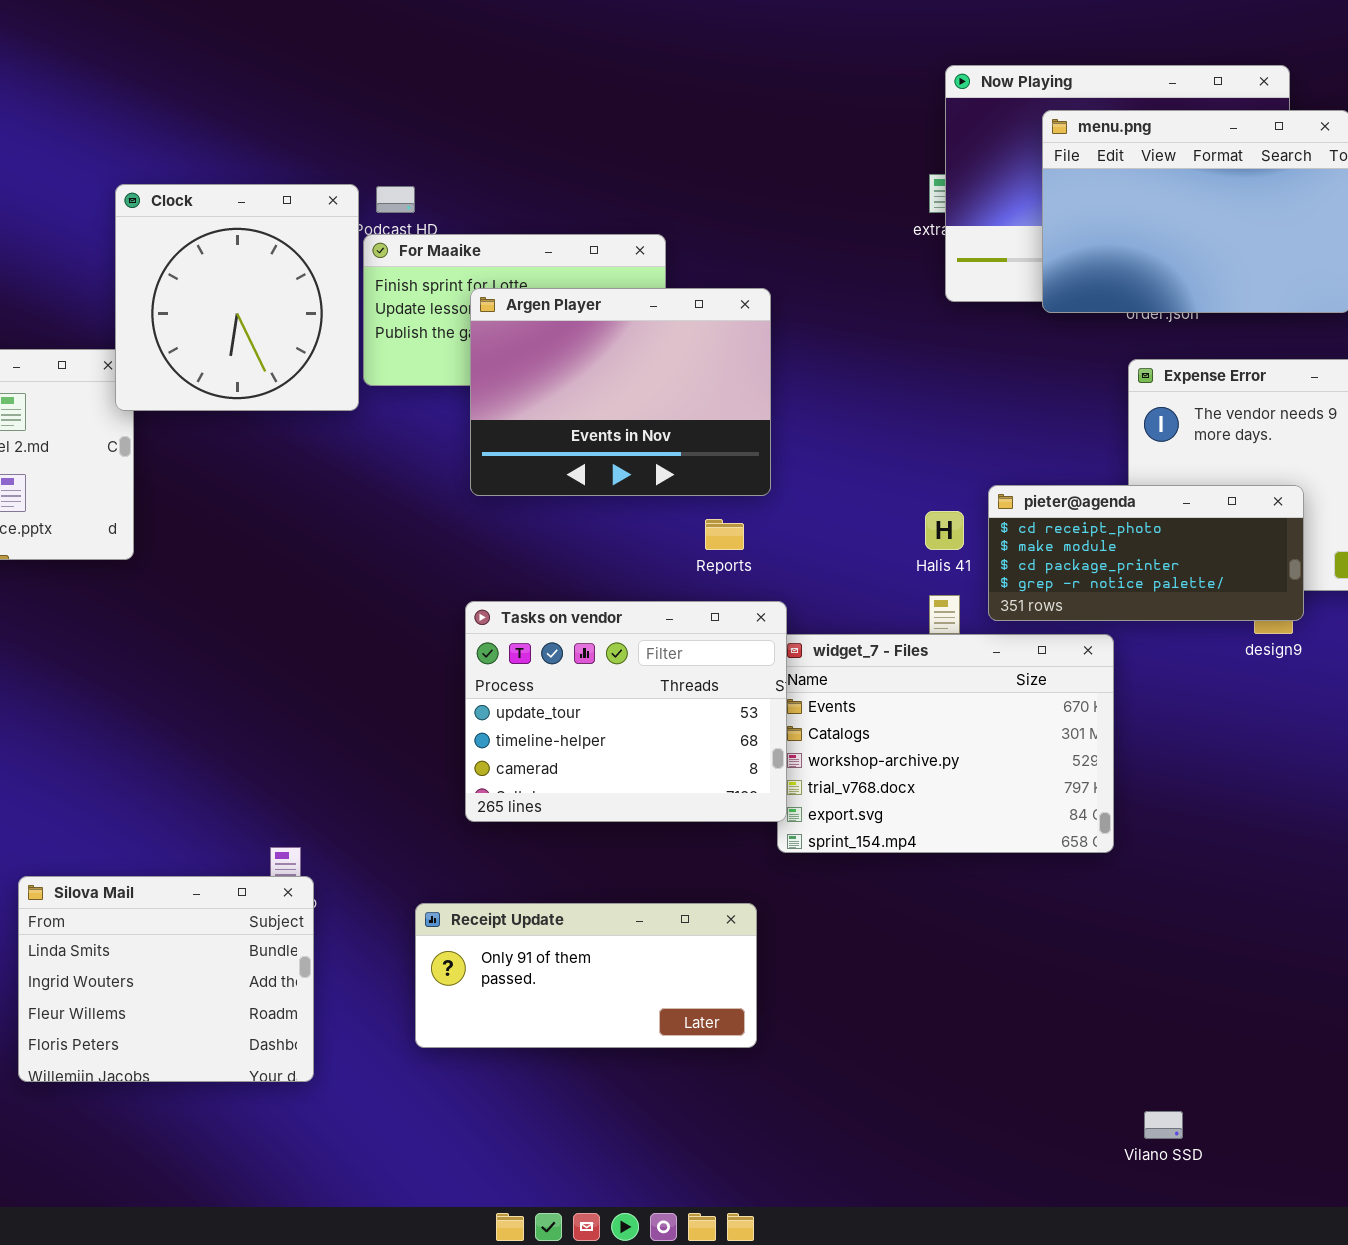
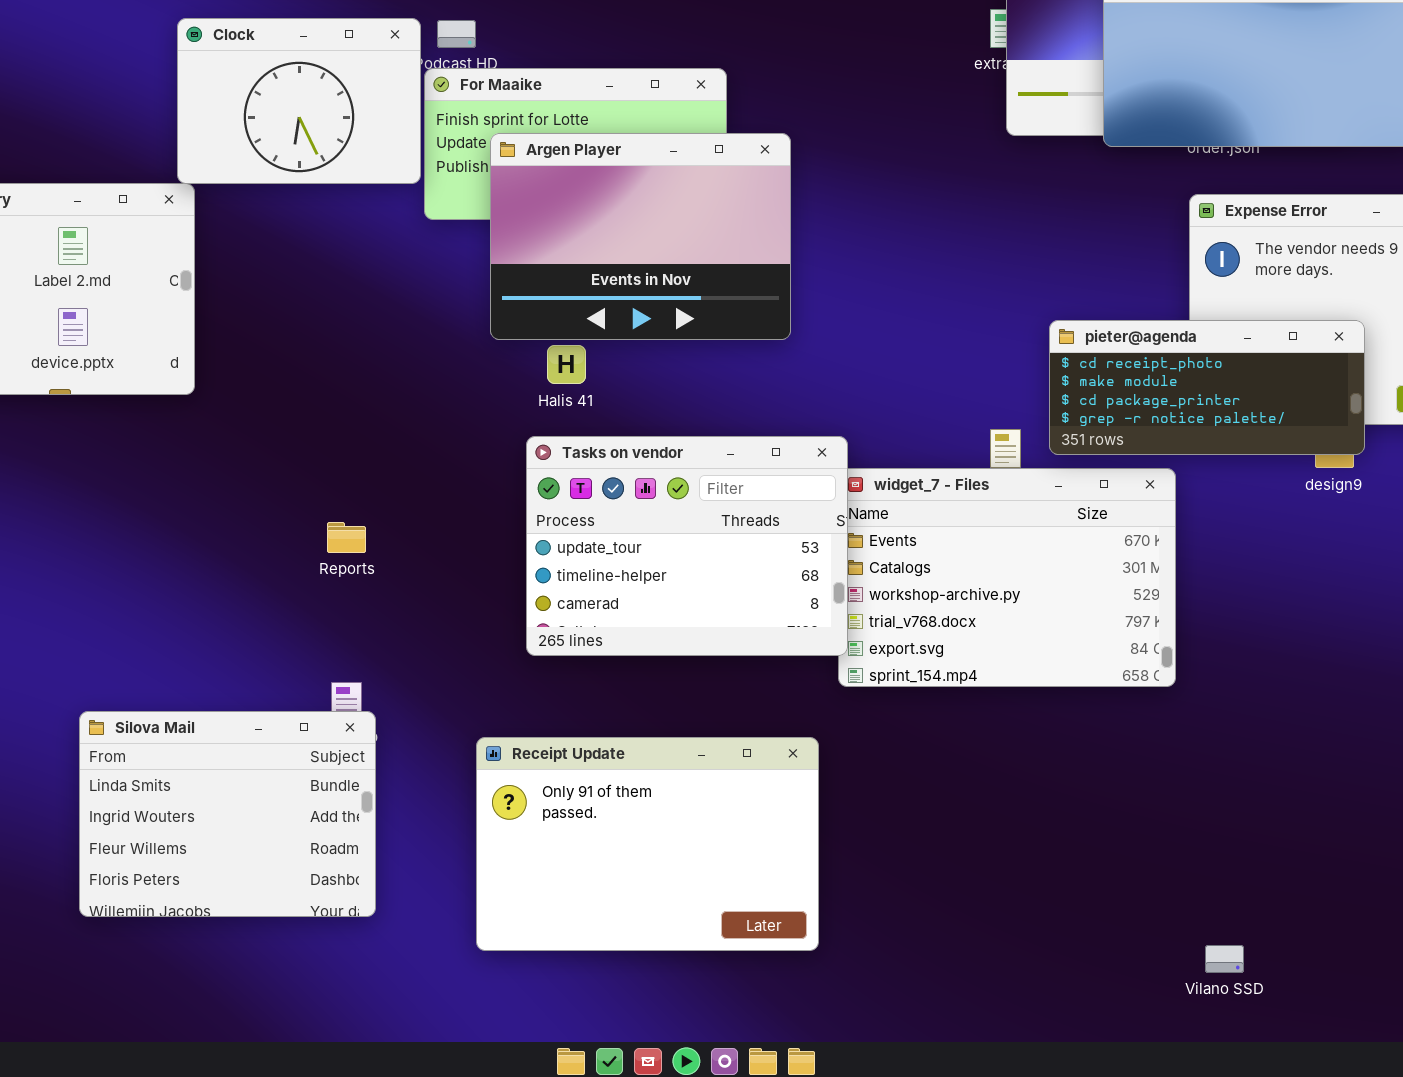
Clock: [115,184,359,411] -> [177,18,421,184], resized
Argen Player: [470,288,771,496] -> [490,133,791,340], moved
Halis 41: [925,511,964,550] -> [547,345,586,384], moved
Reports: [705,519,744,550] -> [327,522,366,553], moved
Receipt Update: [415,903,757,1048] -> [476,737,819,951], resized

